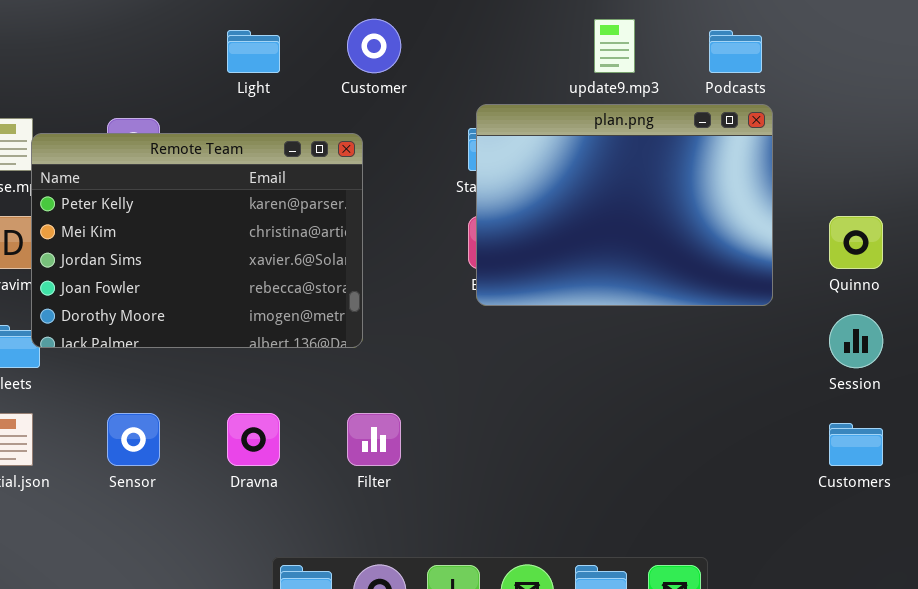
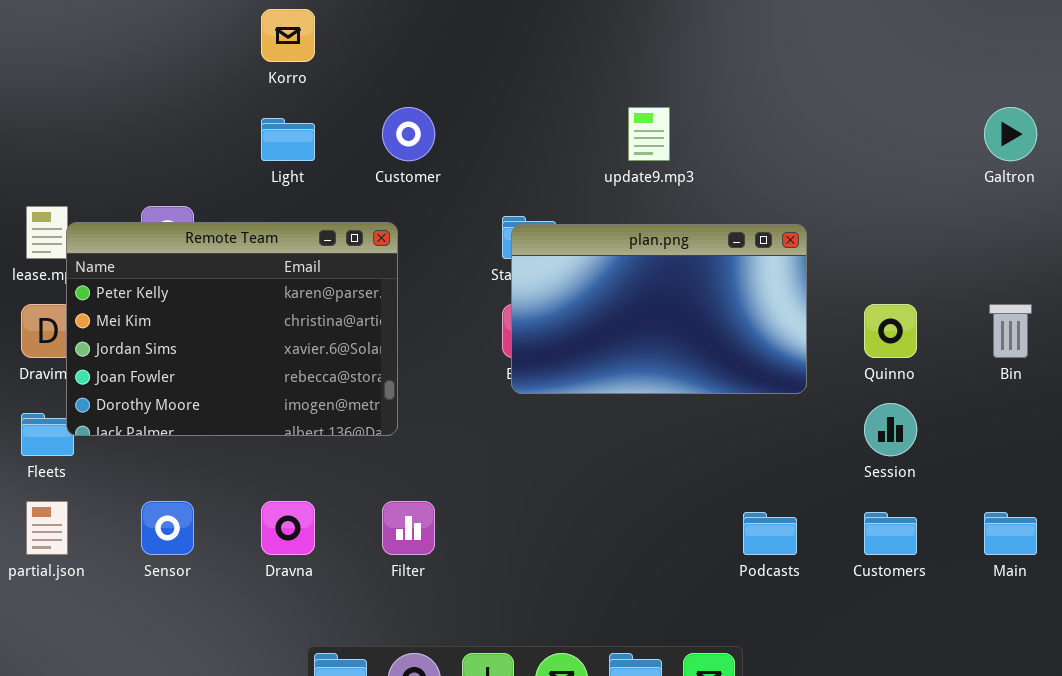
Podcasts: [709,30,762,73] -> [743,512,797,555], moved
plan.png: [476,104,773,306] -> [511,224,807,394], resized

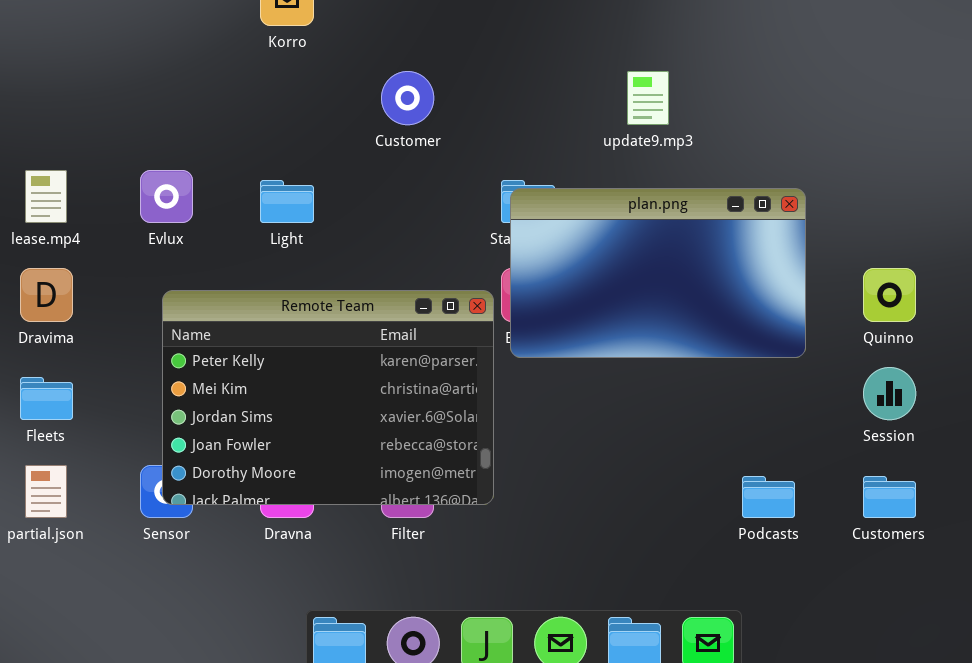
Light: [261,118,315,161] -> [260,180,314,223], moved
Remote Team: [66,222,398,436] -> [162,290,494,505], moved

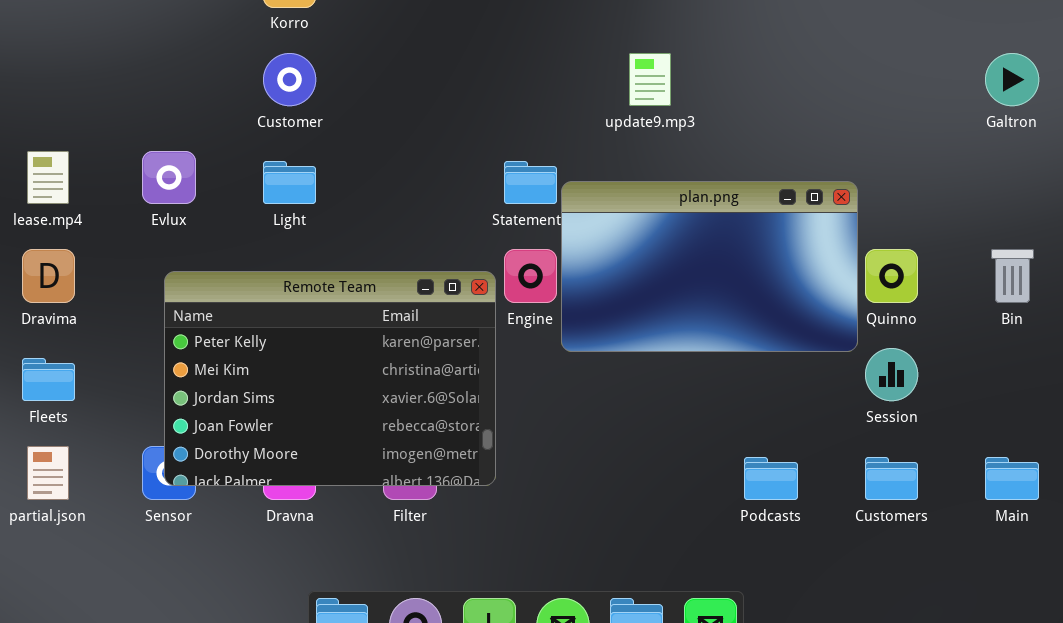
Customer: [381,71,434,125] -> [263,53,316,106], moved
plan.png: [510,188,806,358] -> [561,181,858,352], moved

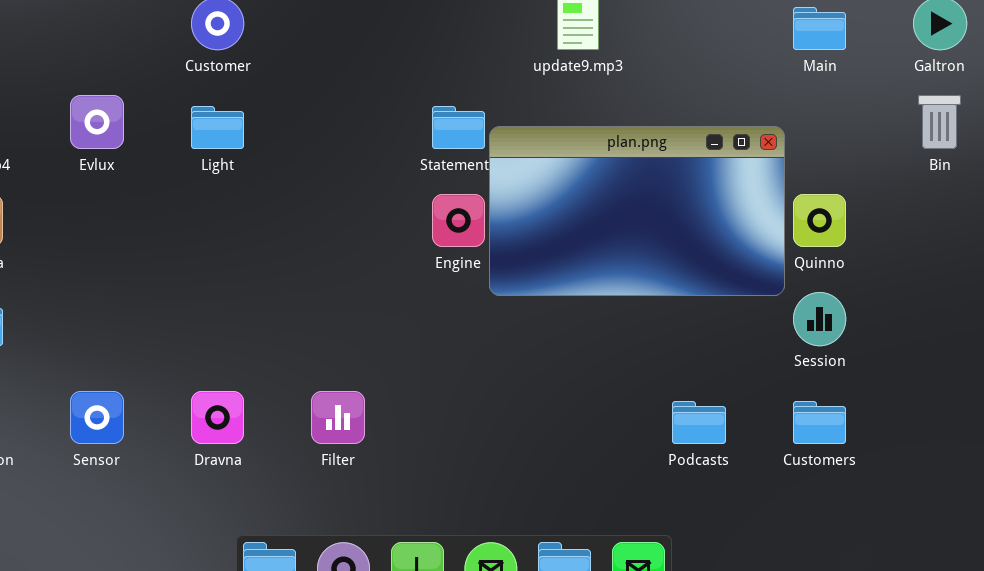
Bin: [991,249,1034,303] -> [918,95,961,149], moved
Remote Team: [164,271,496,486] -> none, closed
Main: [985,457,1039,500] -> [793,7,846,50], moved

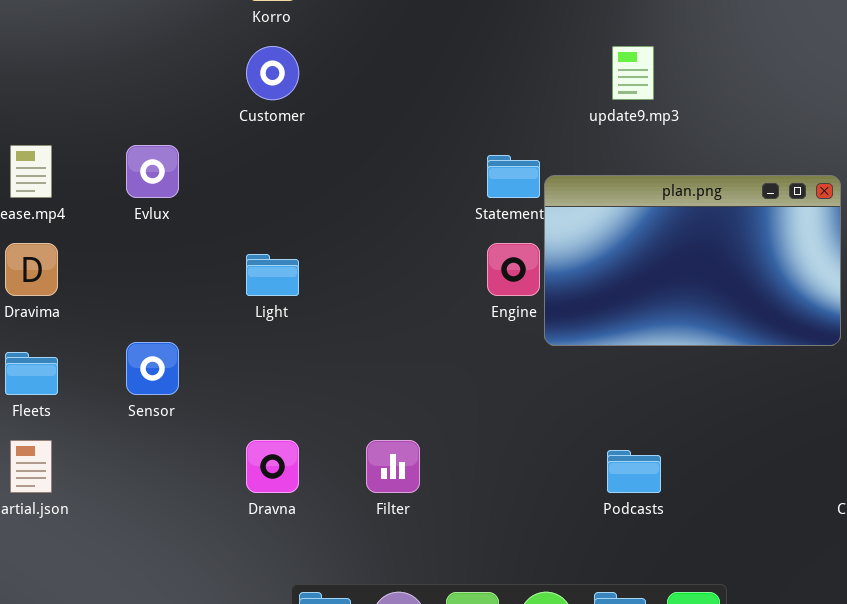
Light: [191,106,244,149] -> [246,254,299,296], moved
Sensor: [70,391,124,444] -> [126,342,179,395], moved
Podcasts: [672,401,726,444] -> [607,450,661,493], moved

